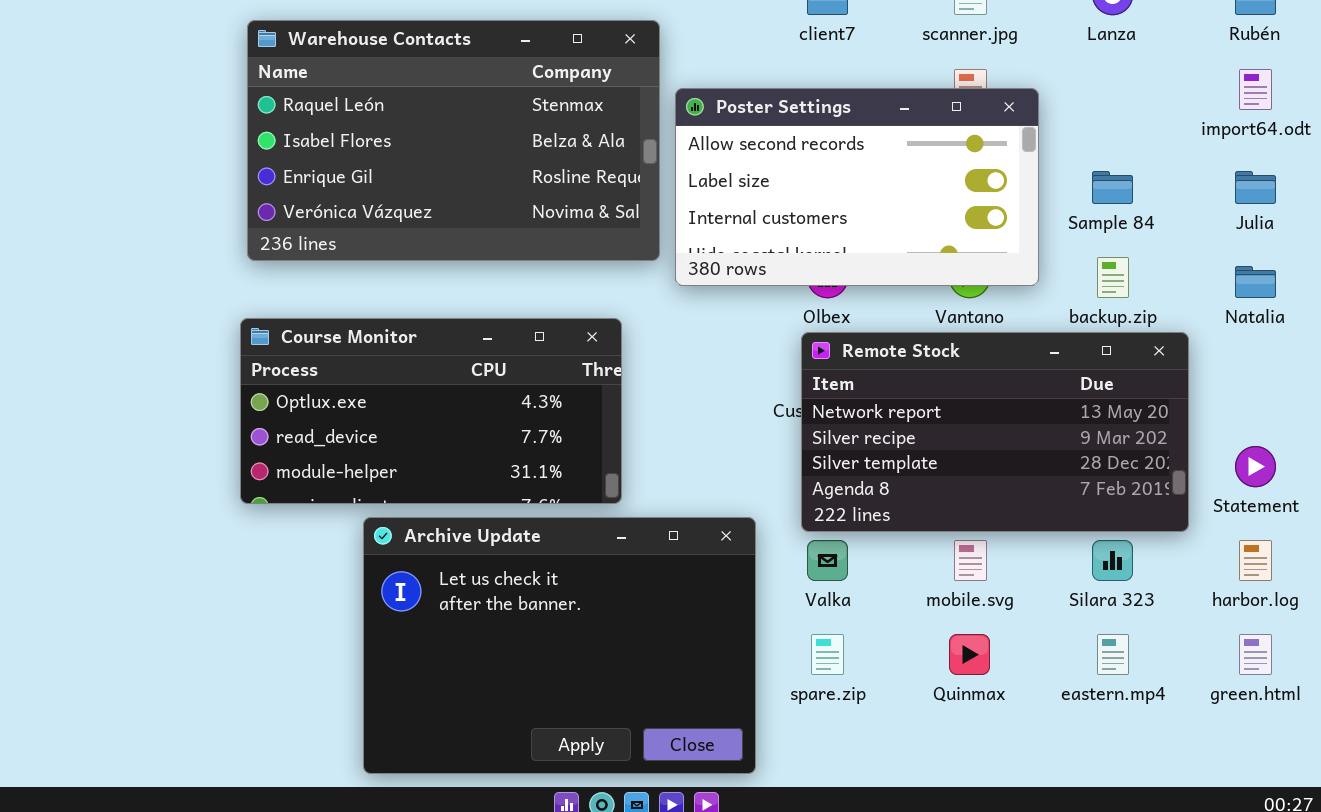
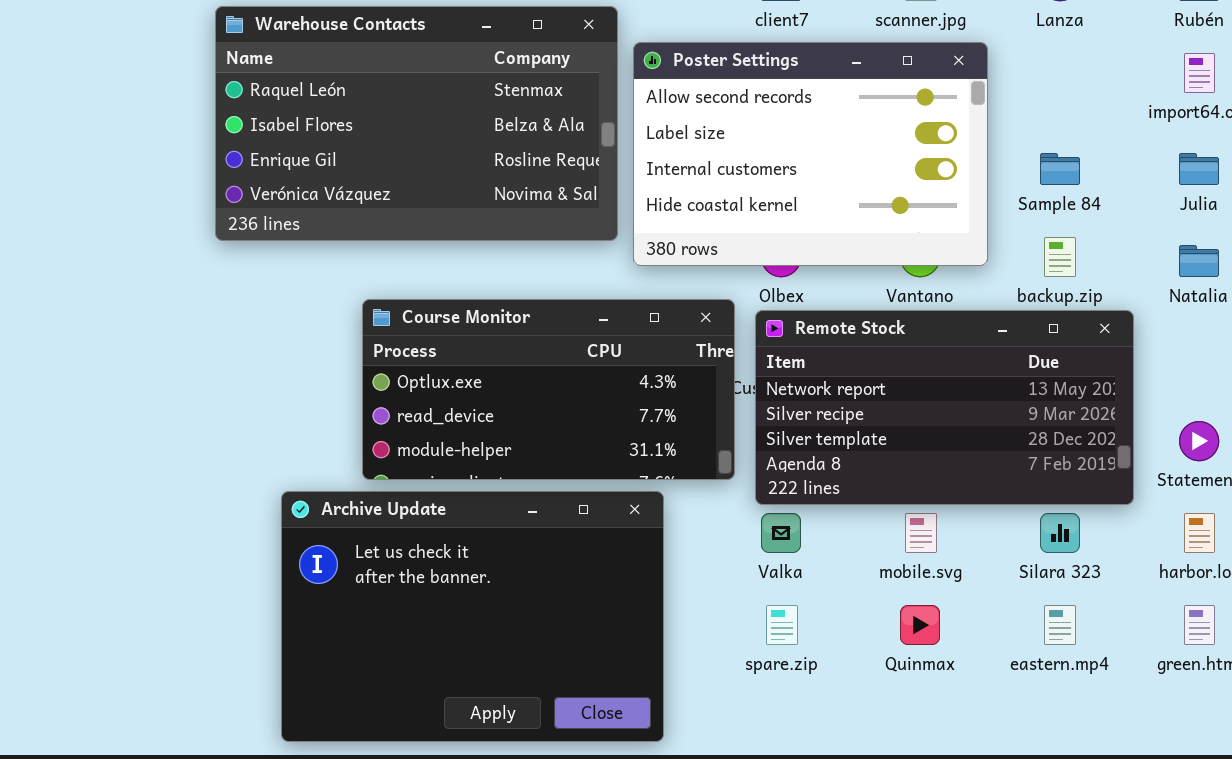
Poster Settings: [675,88,1039,286] -> [633,42,988,266], resized
Course Monitor: [240,318,622,504] -> [362,299,735,480], moved
Archive Update: [363,517,756,774] -> [281,491,664,742], moved

